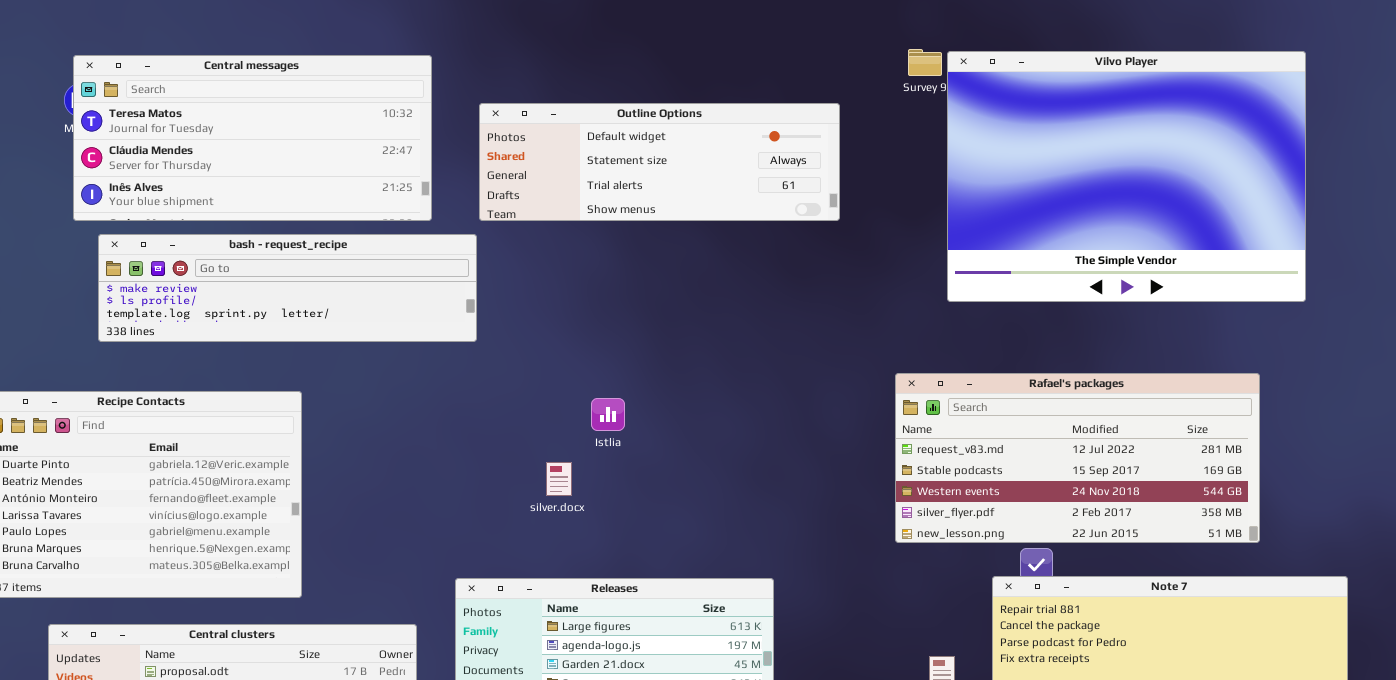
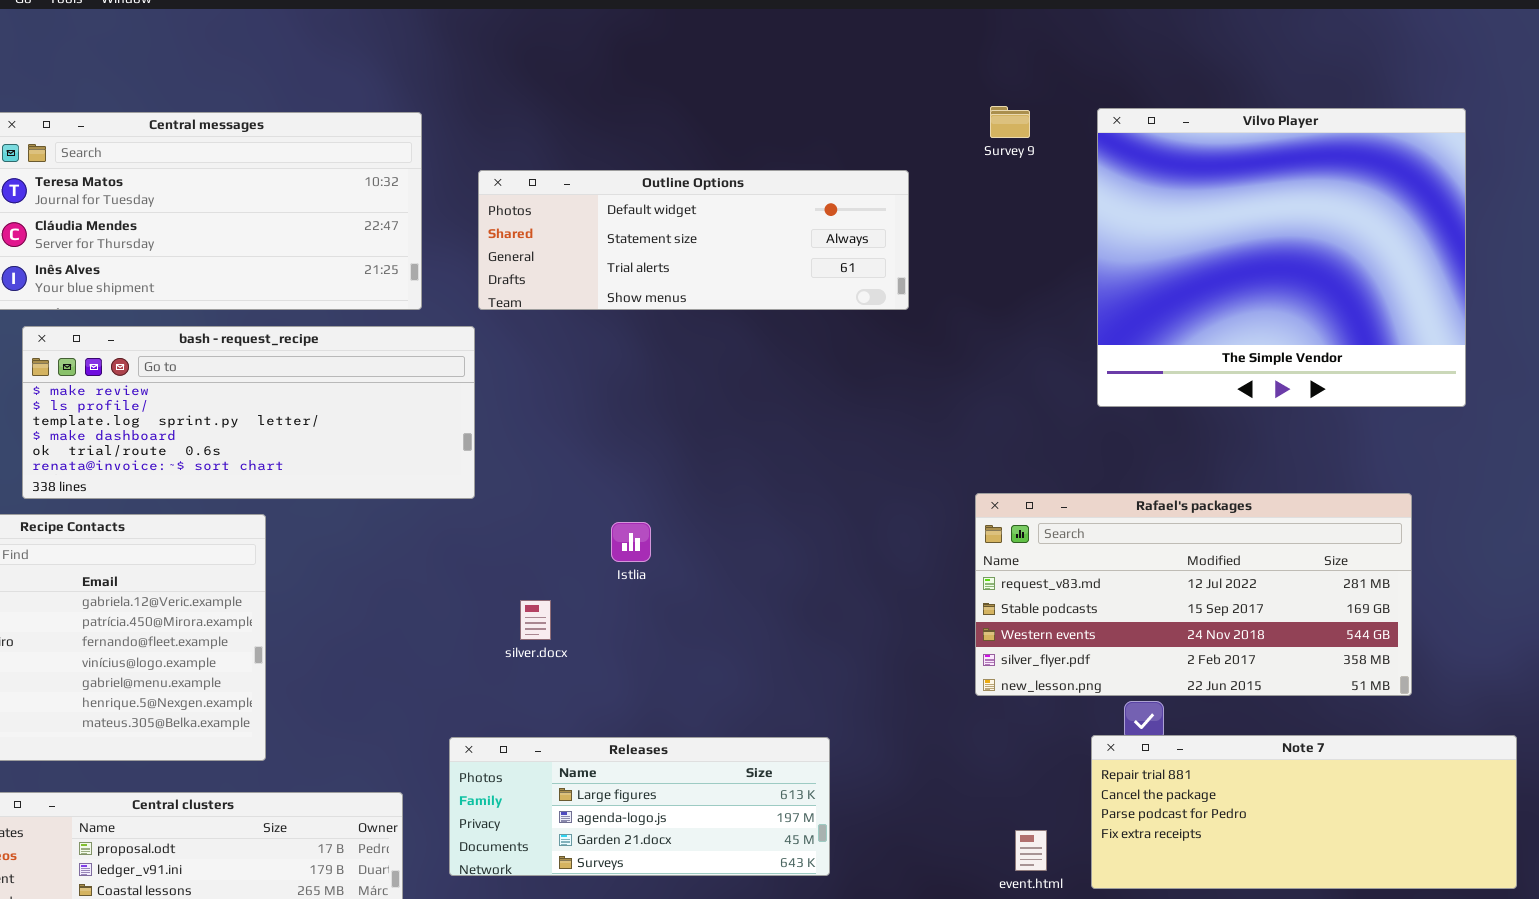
Vilvo Player: [947,51,1306,302] -> [1097,108,1466,407], resized
bash - request_recipe: [98,234,477,342] -> [22,326,475,499], resized
silver.docx: [546,462,572,496] -> [520,600,551,640], moved

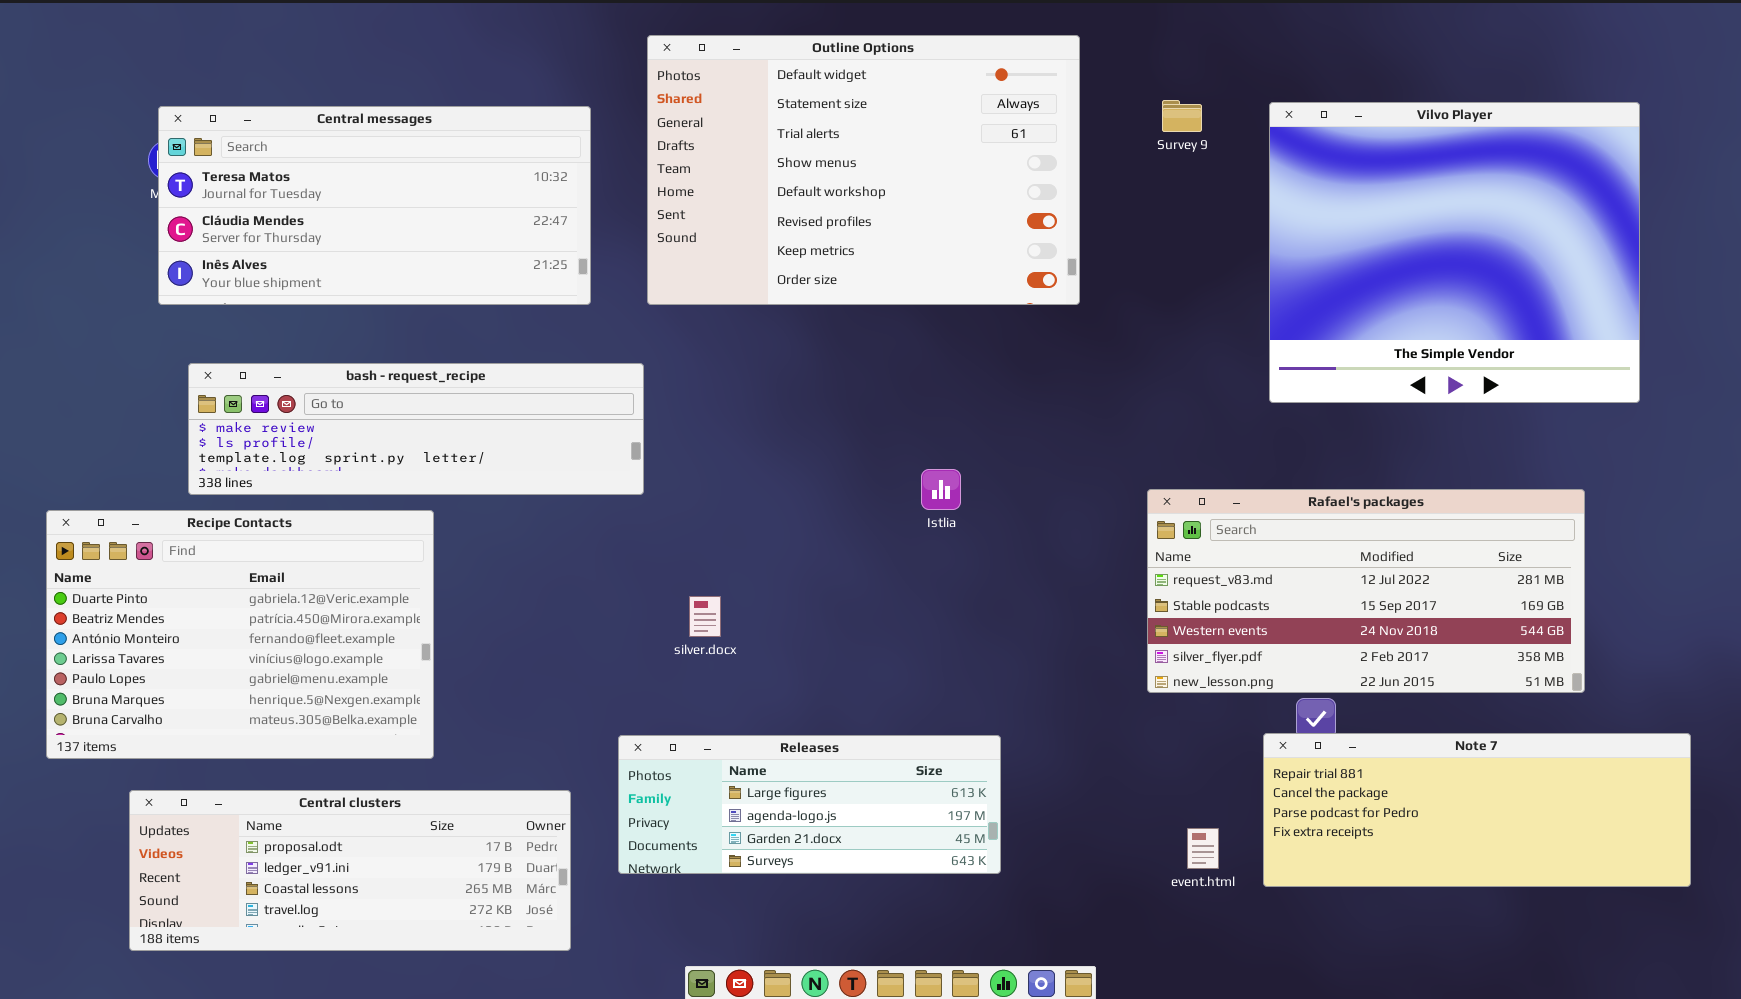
Outline Options: [478,170,909,310] -> [647,35,1080,305], resized
bash - request_recipe: [22,326,475,499] -> [188,363,644,495], resized
Istlia: [611,522,651,562] -> [921,469,961,510], moved

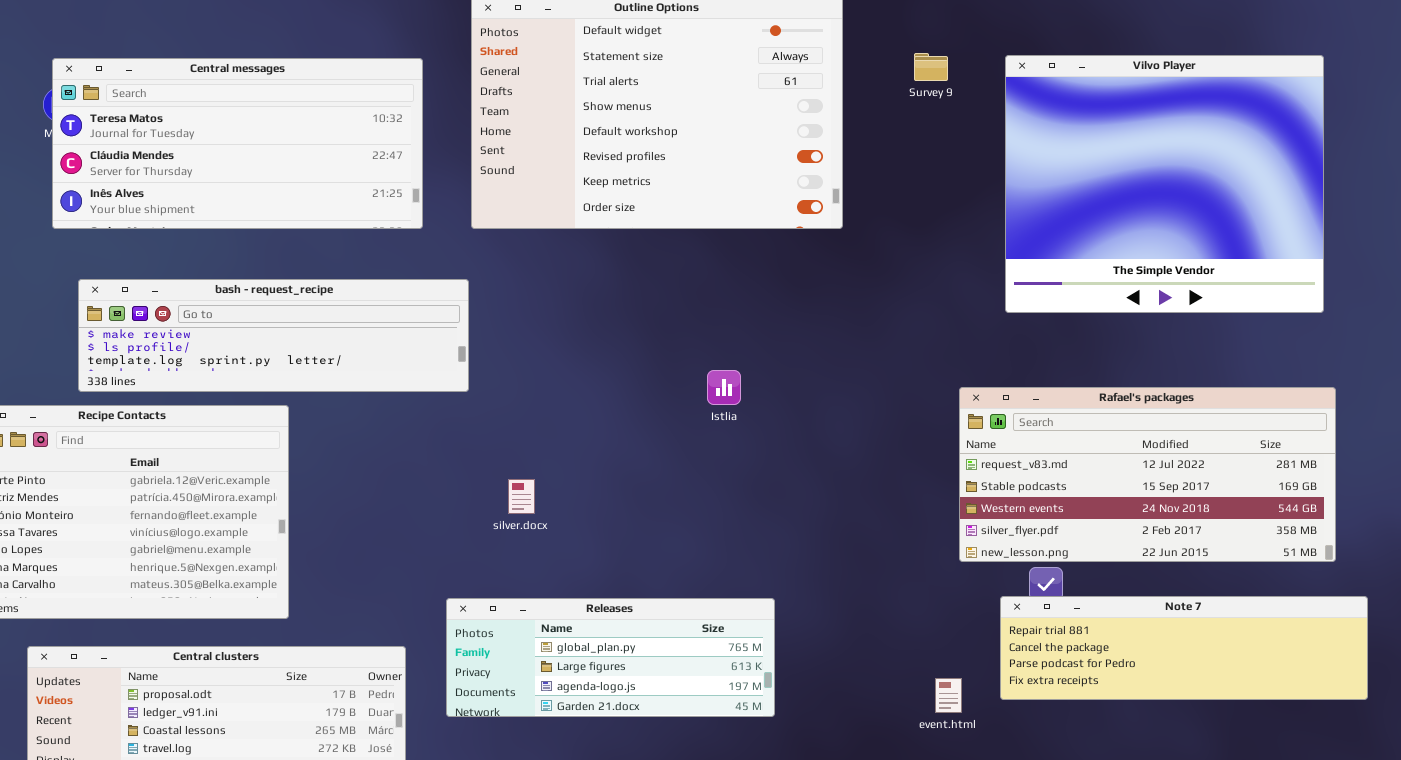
Rafael's packages: [1147,489,1585,693] -> [959,387,1336,562], moved
Note 7: [1263,733,1691,887] -> [1000,596,1368,700], resized
Releases: [618,735,1001,874] -> [446,598,775,717], scrolled up 1 row

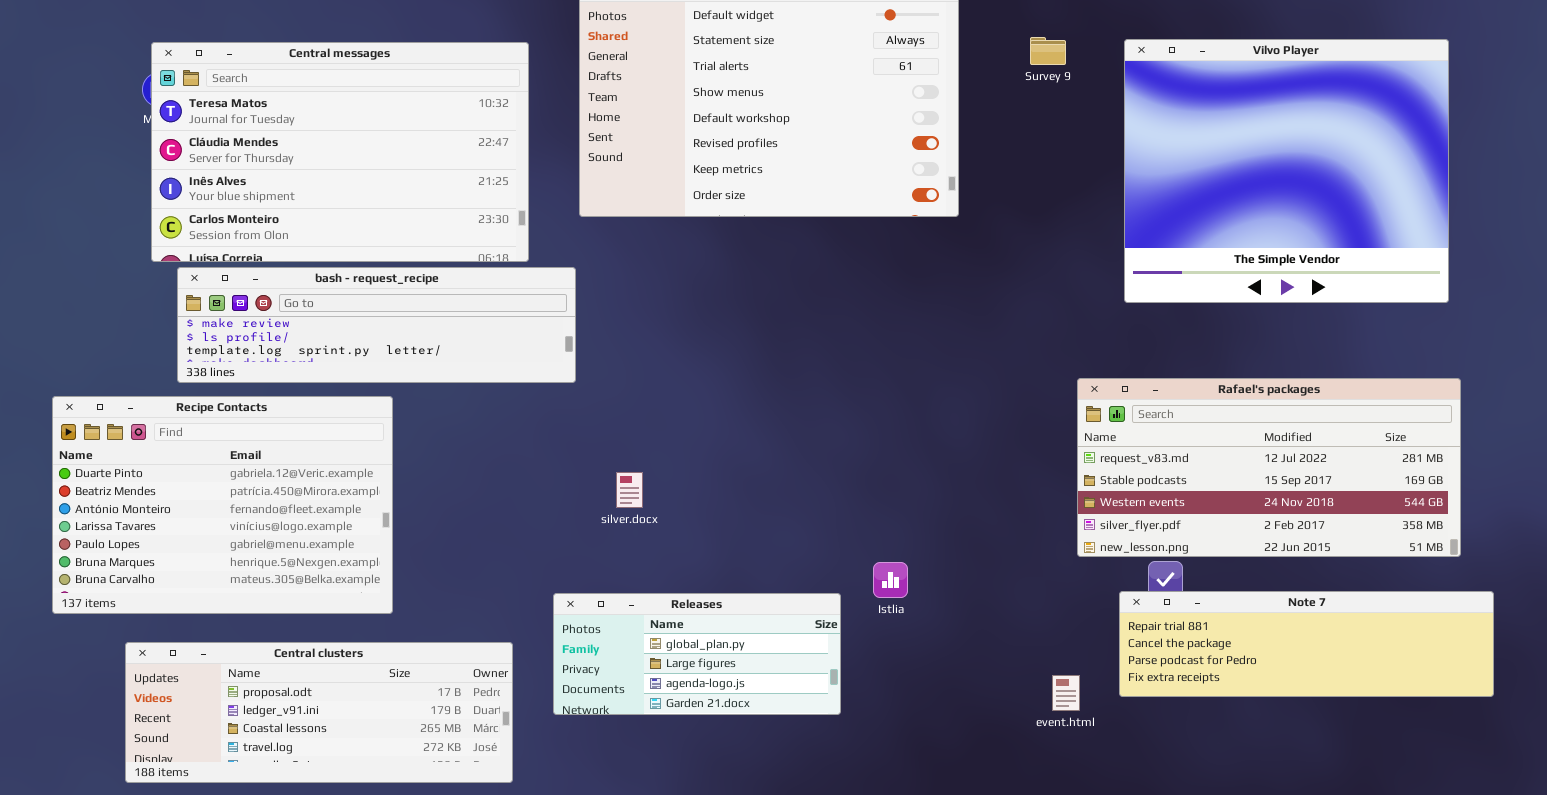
Central messages: [52,58,423,229] -> [151,42,529,262], resized
Istlia: [707,370,741,405] -> [873,562,908,598], moved
Releases: [446,598,775,717] -> [553,593,841,715], resized

